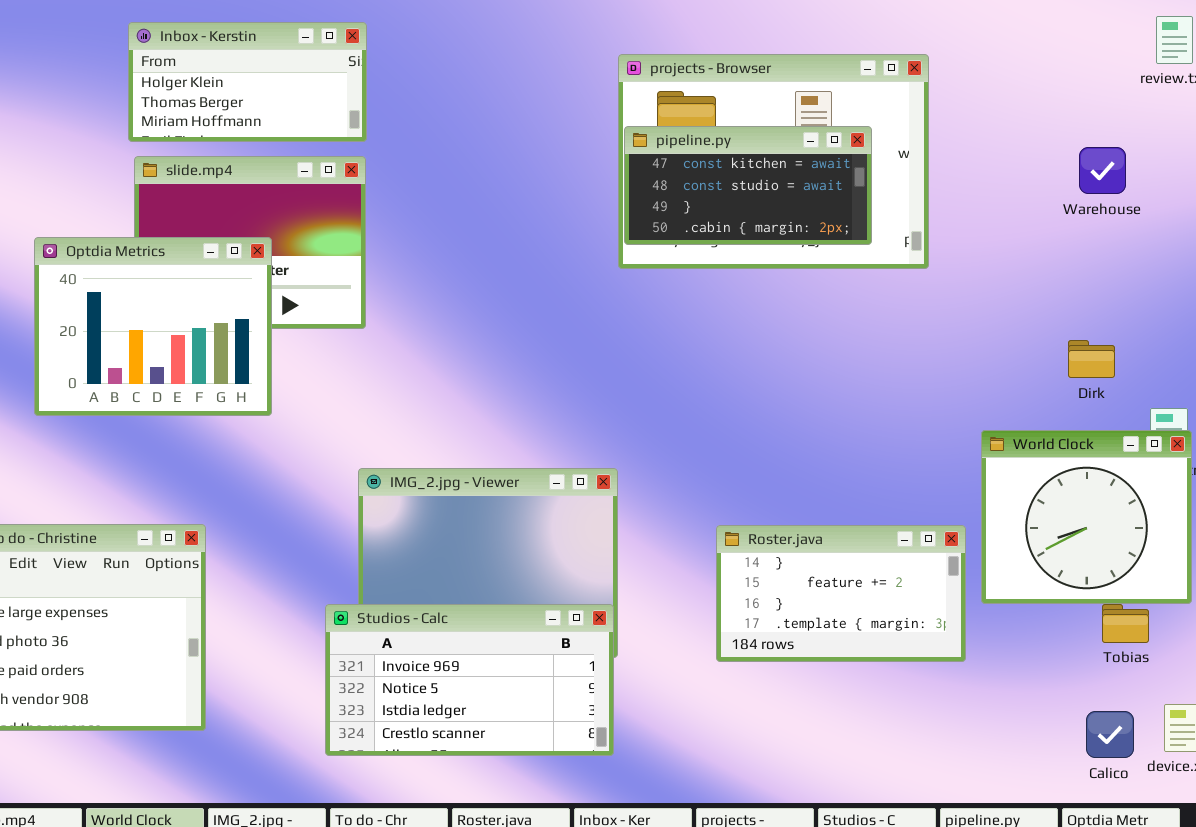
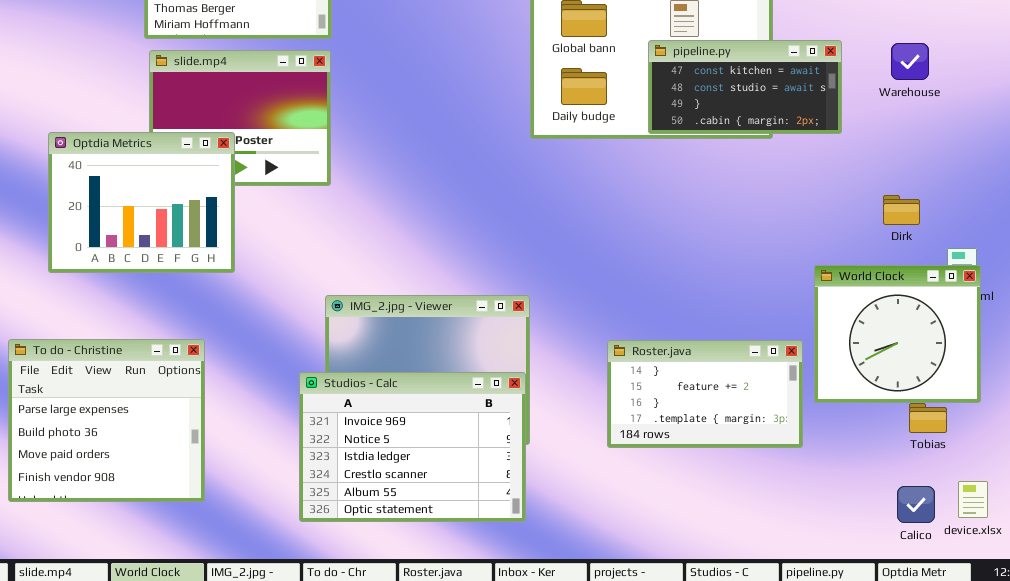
pipeline.py: [624,126,872,245] -> [648,40,842,134], moved
Optdia Metrics: [34,237,272,416] -> [48,132,235,273], moved
Studios - Calc: [325,604,614,756] -> [299,372,526,522], resized

